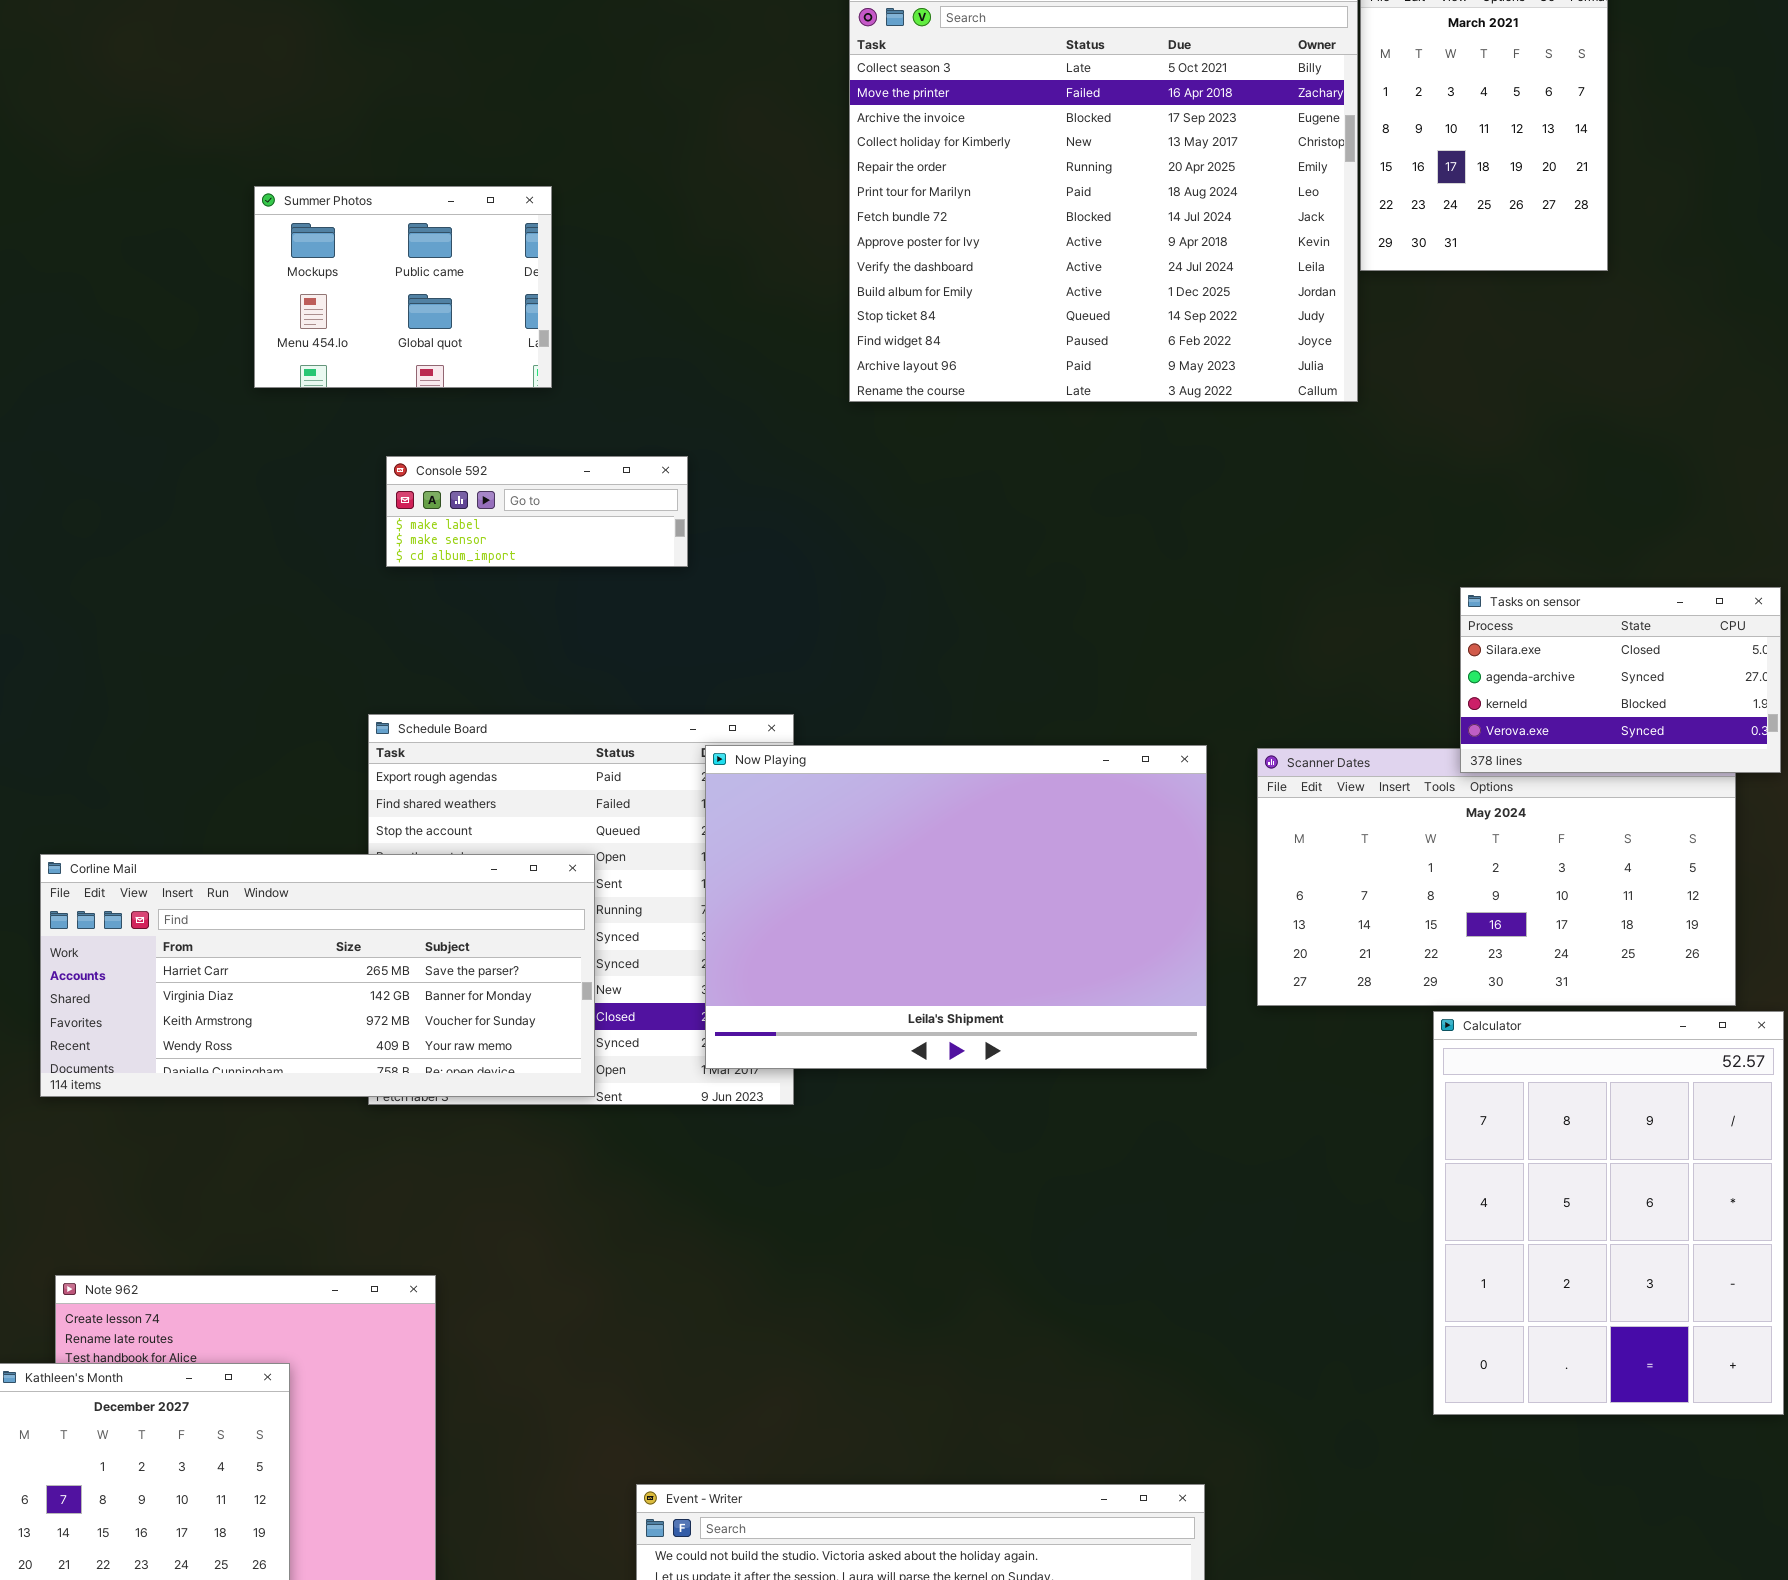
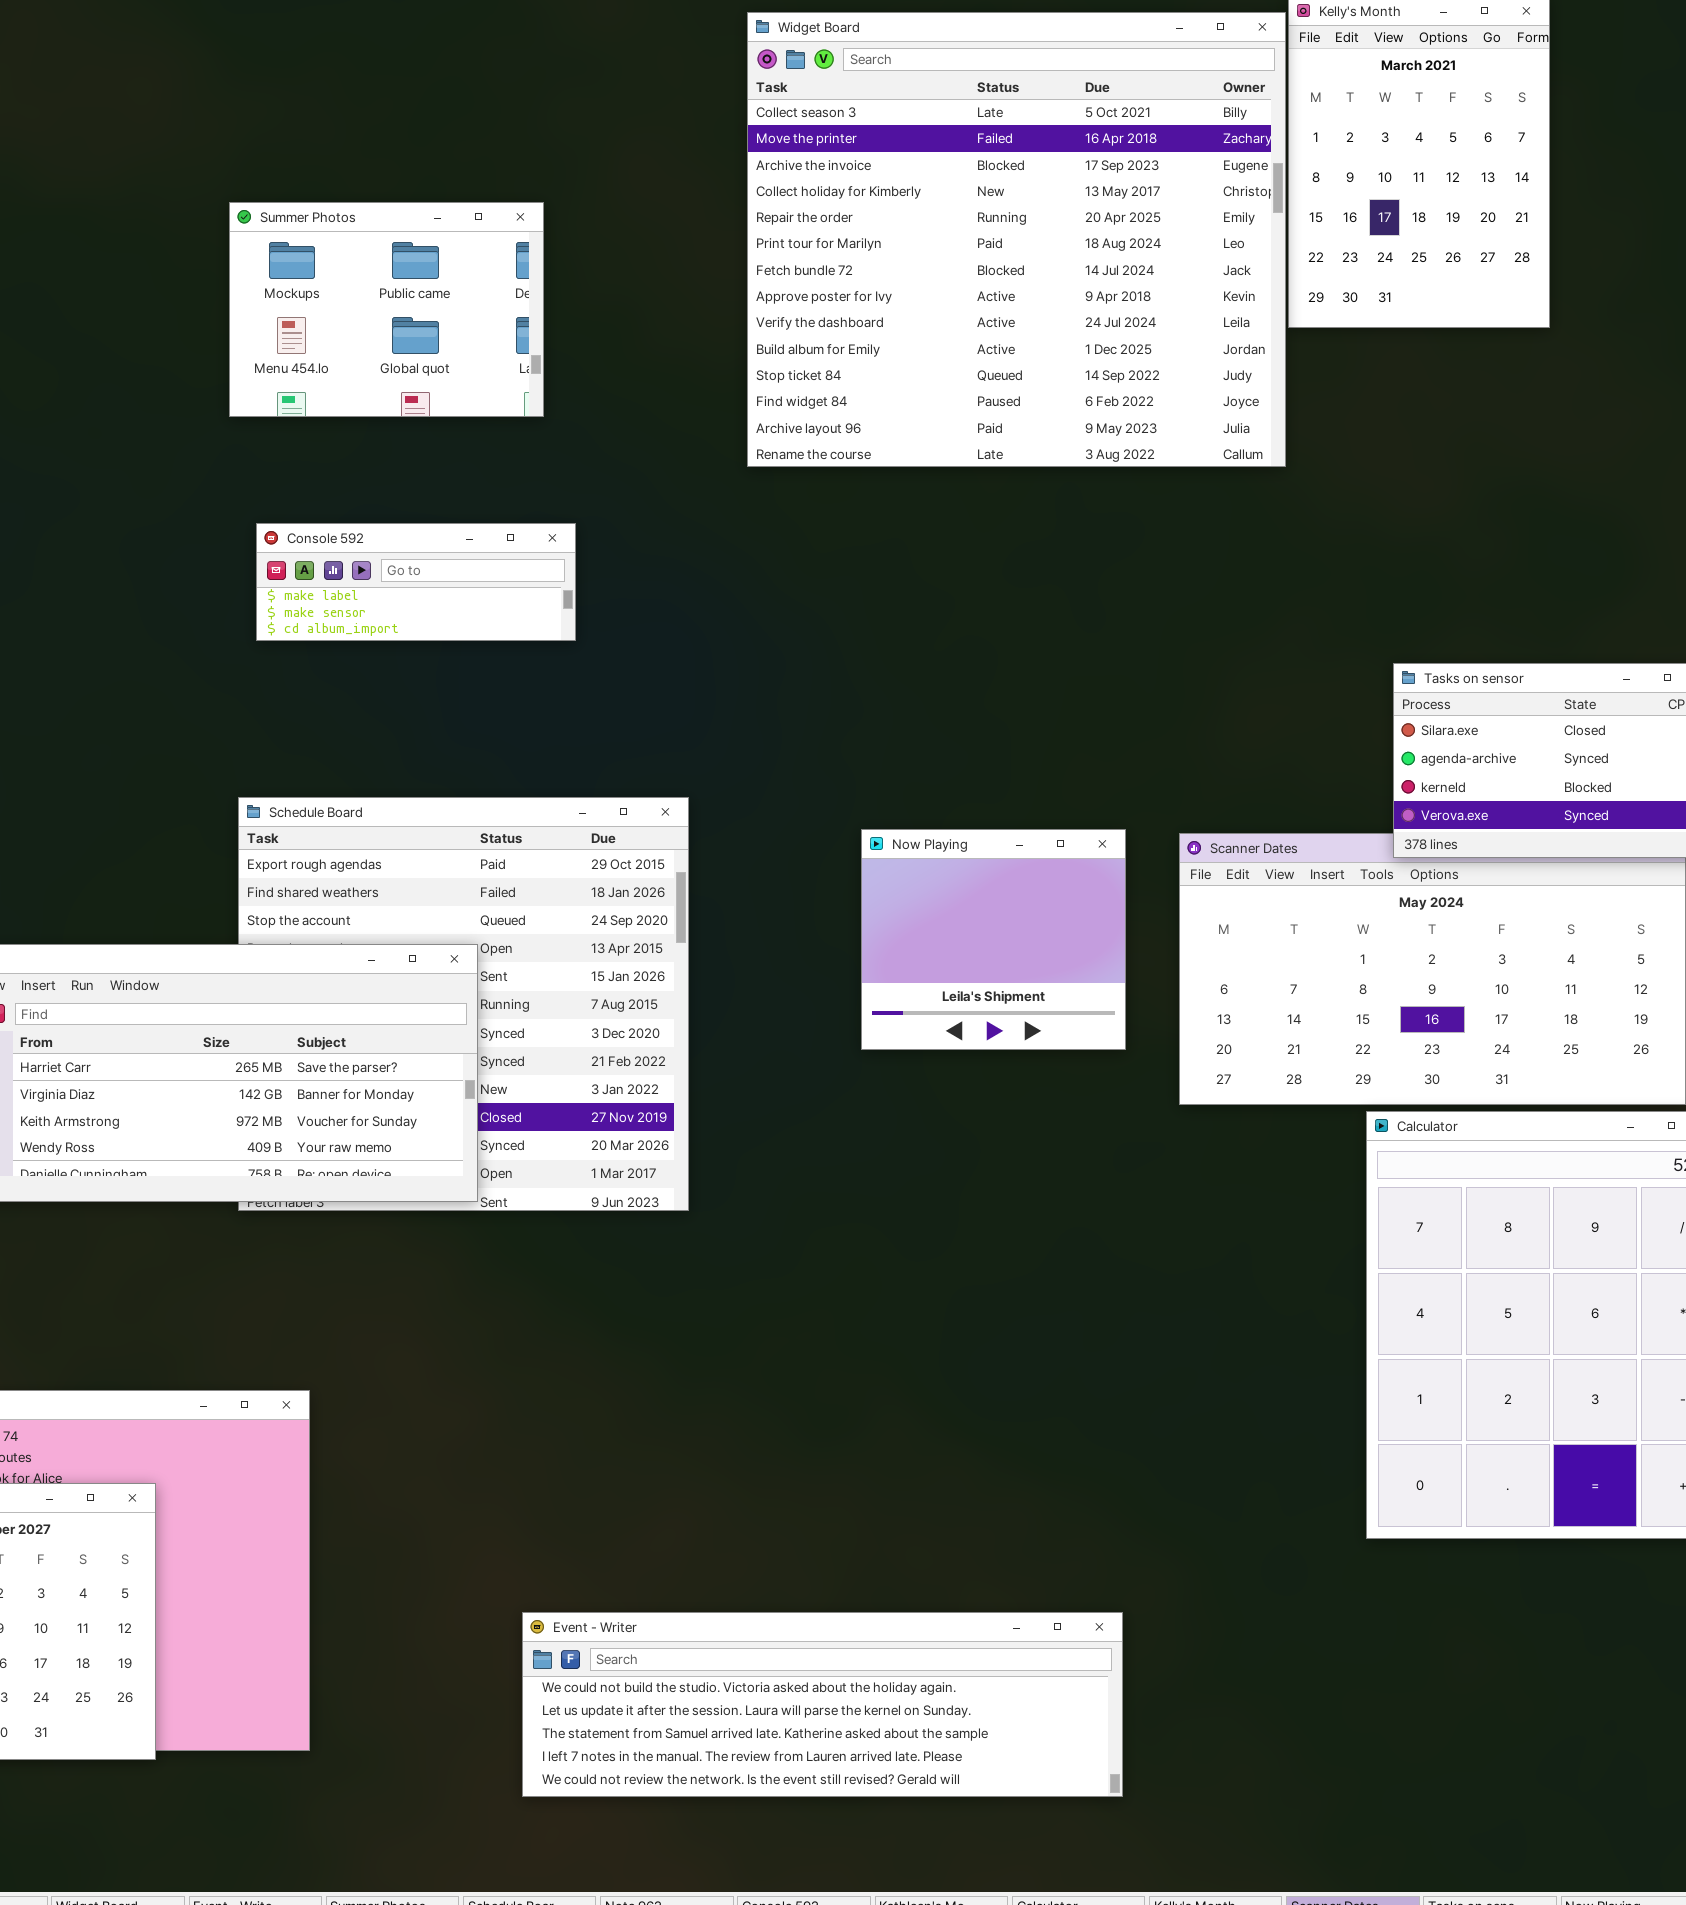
Summer Photos: [254,186,552,388] -> [229,202,544,417], moved
Now Playing: [705,745,1207,1069] -> [861,829,1126,1050], resized

